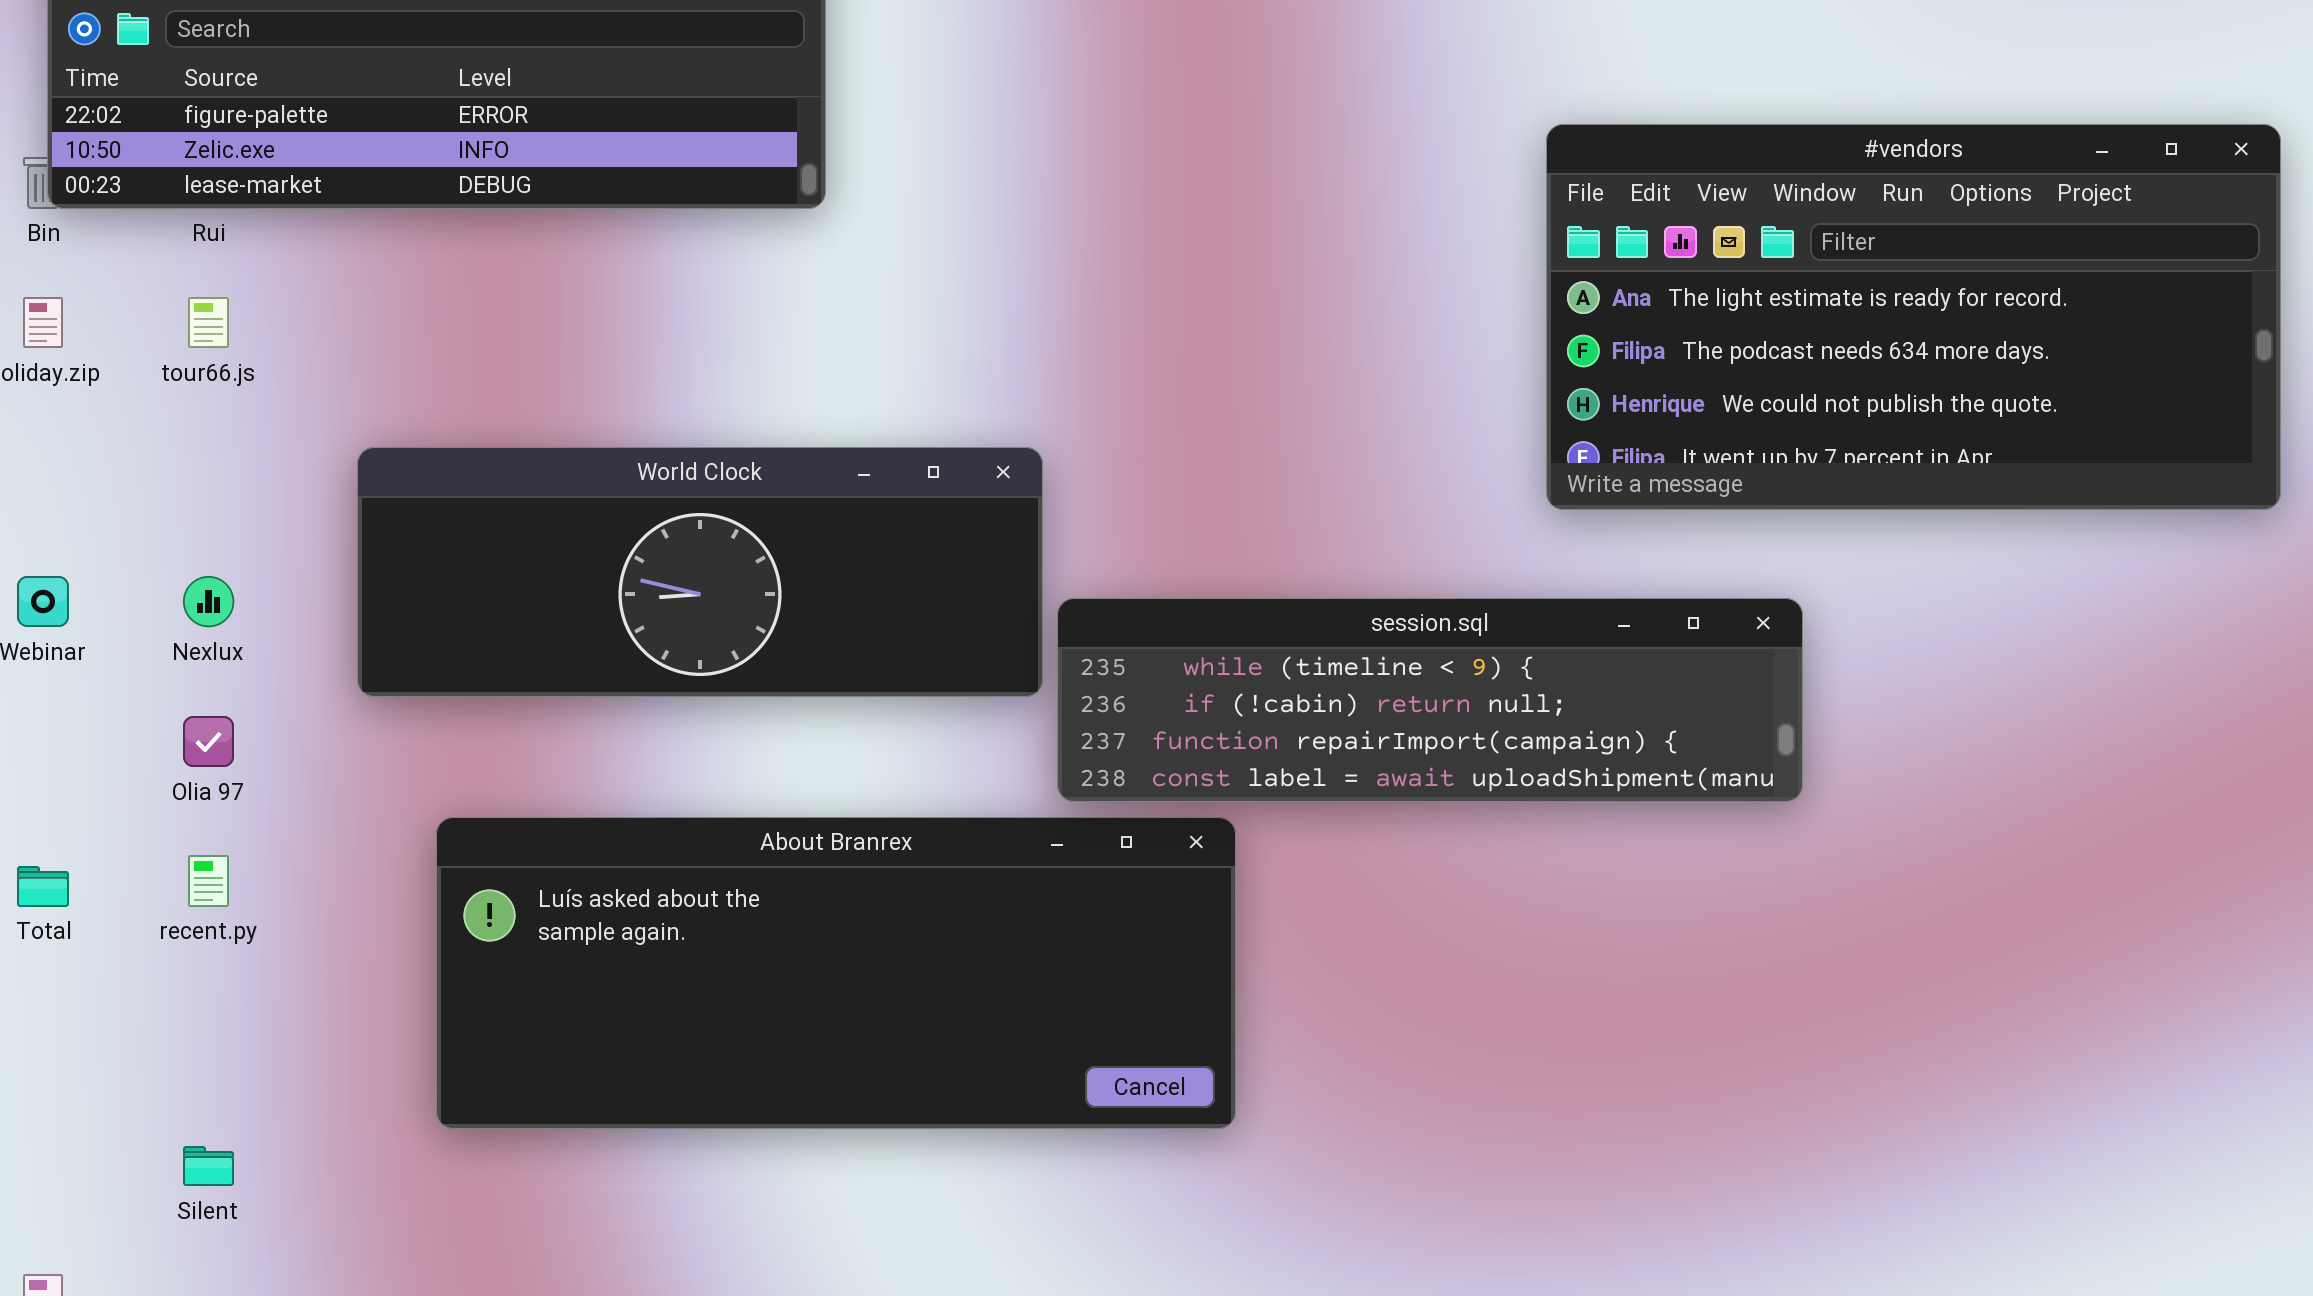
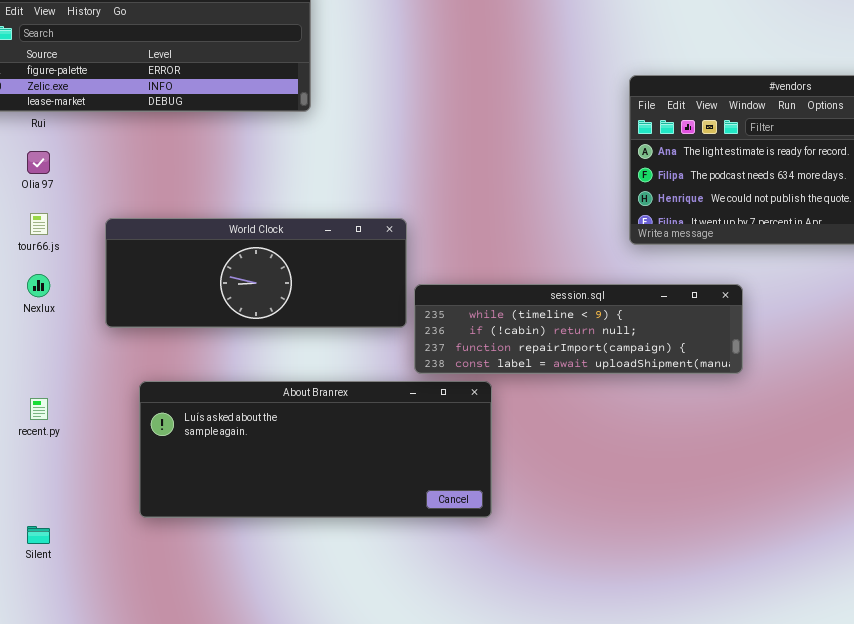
tour66.js: [188,297,229,348] -> [30,213,48,235], moved
Olia 97: [183,716,234,767] -> [27,151,50,174], moved

